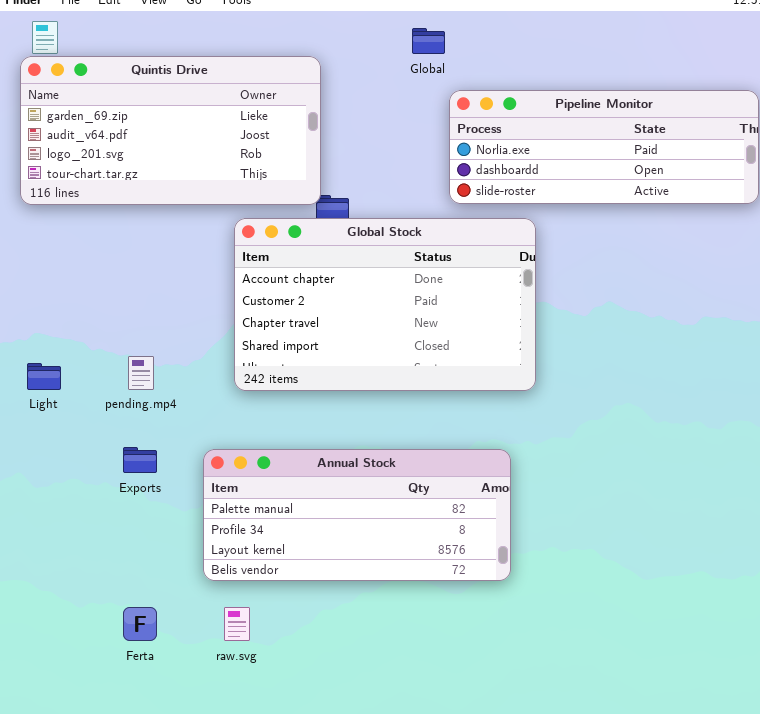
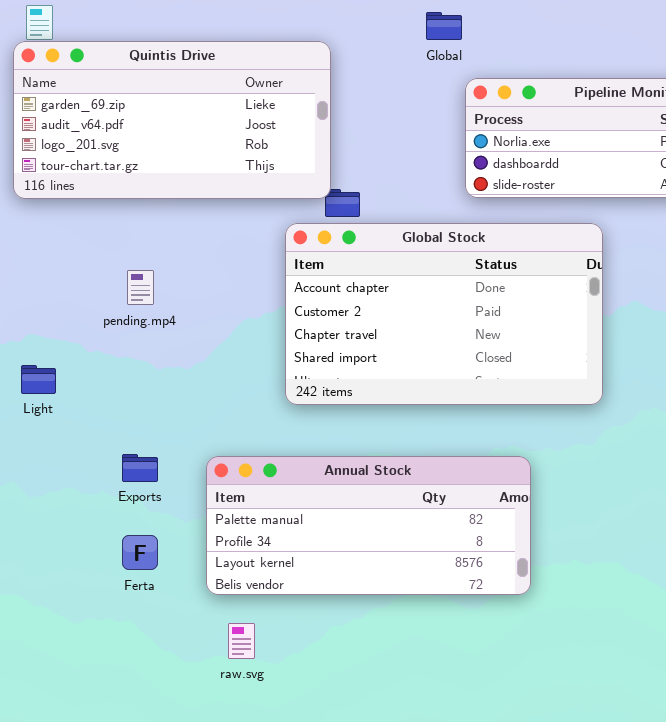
Global Stock: [234,218,536,391] -> [285,223,603,405], moved
pending.mp4: [128,356,154,390] -> [127,270,154,305], moved
Ferta: [123,607,157,641] -> [122,535,158,570], moved

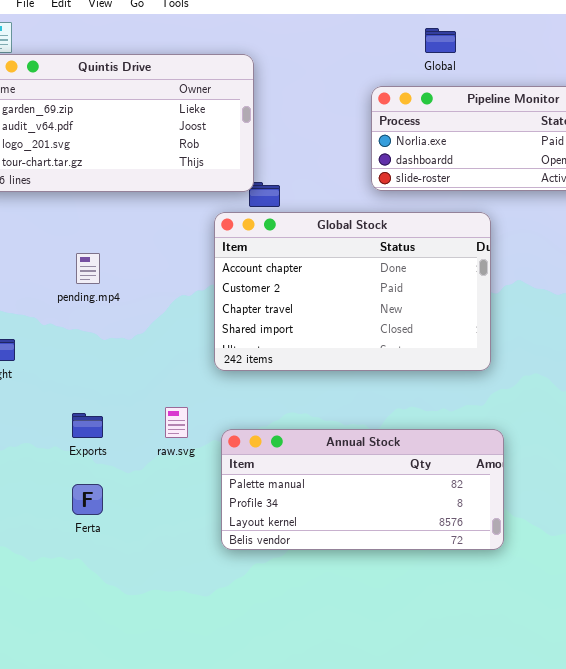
Global: [426,12,462,40] -> [425,28,456,53], moved
Annual Stock: [206,456,531,595] -> [221,429,504,550], moved
raw.svg: [228,623,255,659] -> [165,407,188,438], moved

